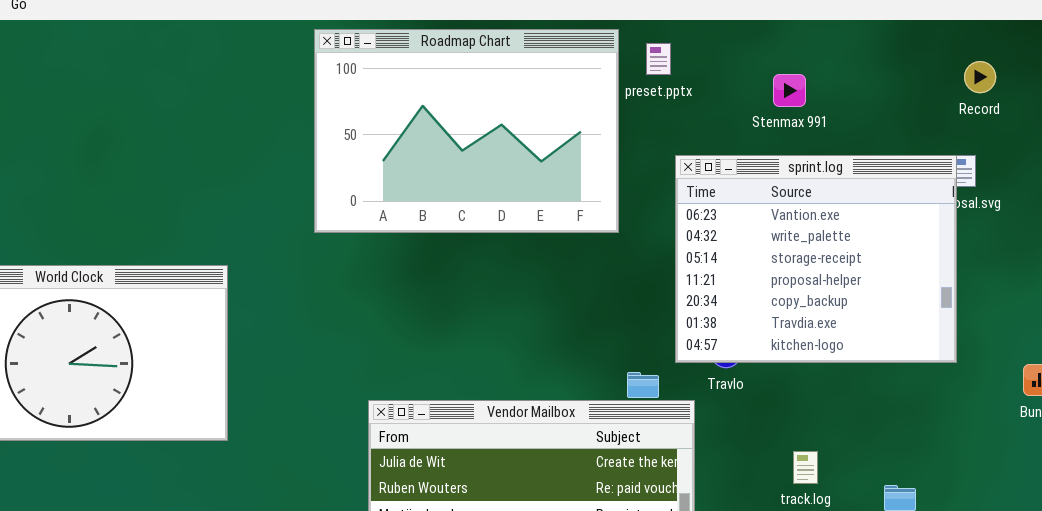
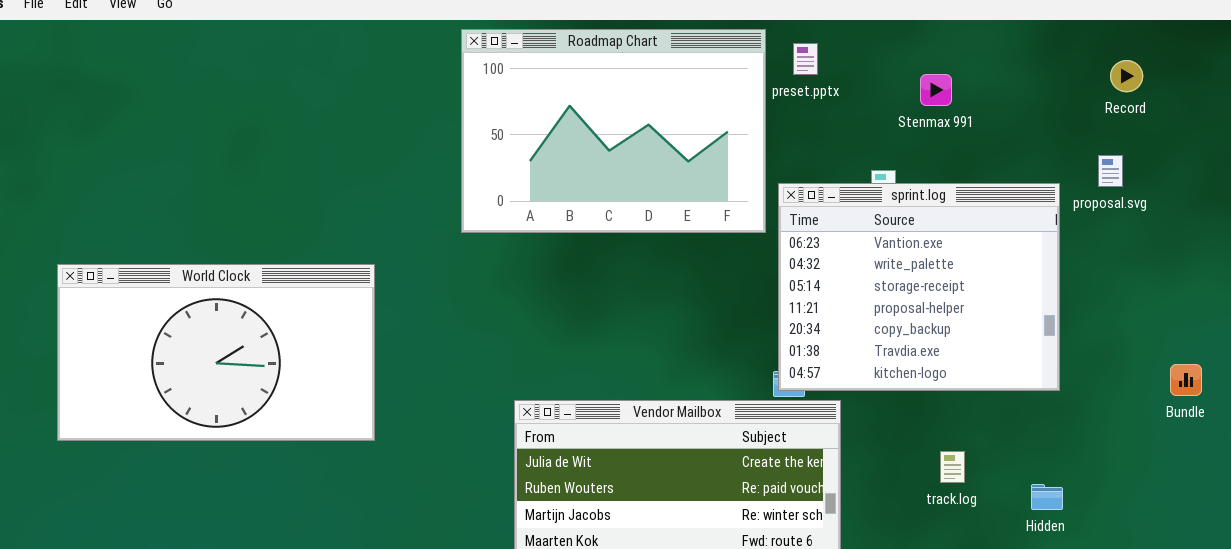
sprint.log: [675,155,957,363] -> [778,183,1060,391], moved

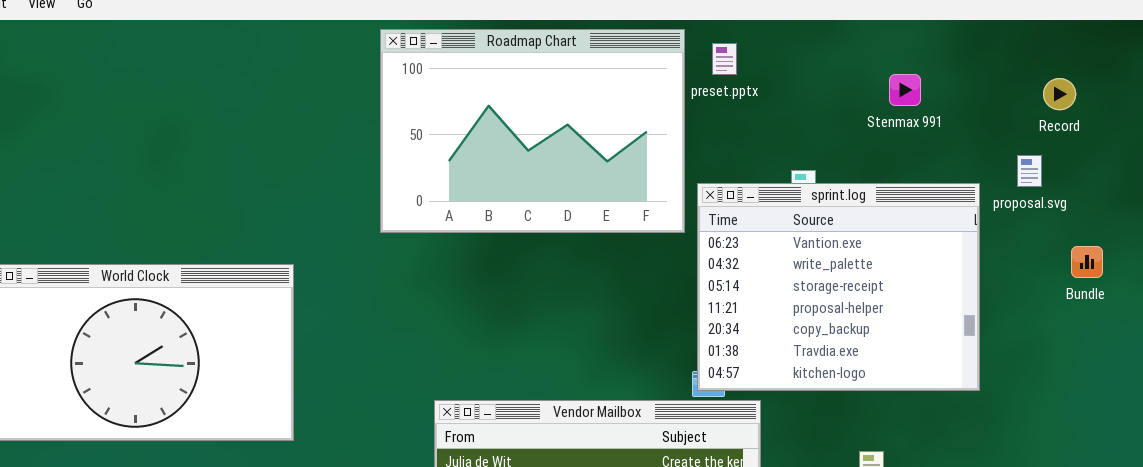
Record: [1110,60,1143,92] -> [1043,78,1076,110], moved
Stenmax 991: [920,74,952,106] -> [889,74,921,106], moved
Bundle: [1170,364,1202,396] -> [1071,246,1103,278], moved

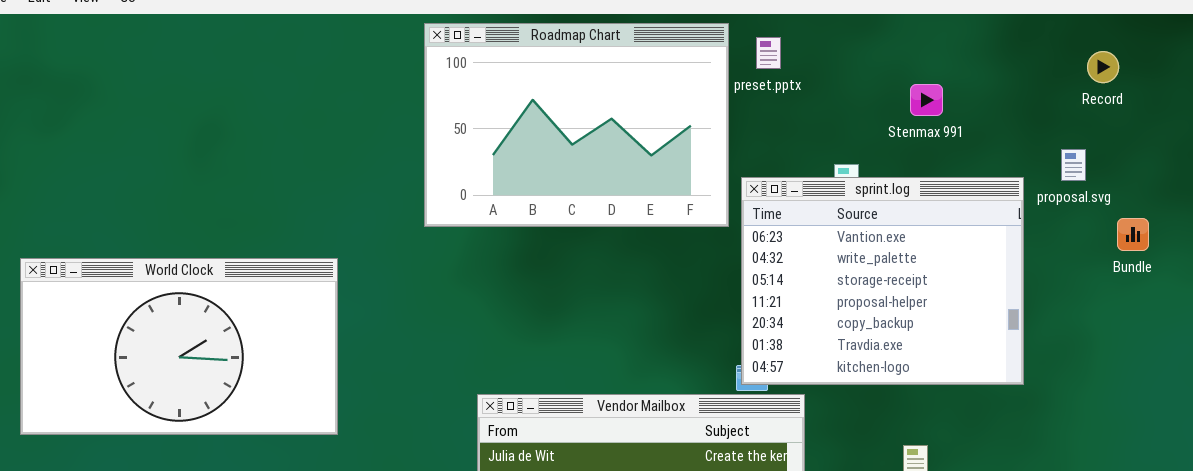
Stenmax 991: [889,74,921,106] -> [910,84,943,116], moved
Record: [1043,78,1076,110] -> [1087,51,1119,83], moved
Bundle: [1071,246,1103,278] -> [1117,218,1149,251], moved

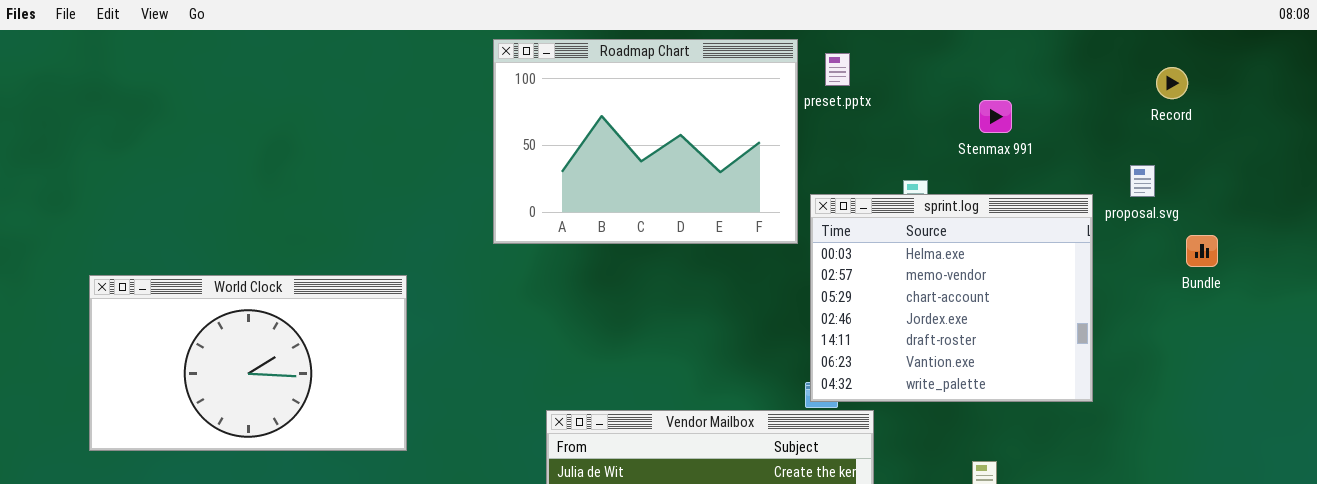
sprint.log: [741,177,1024,385] -> [810,194,1093,402], scrolled up 5 rows

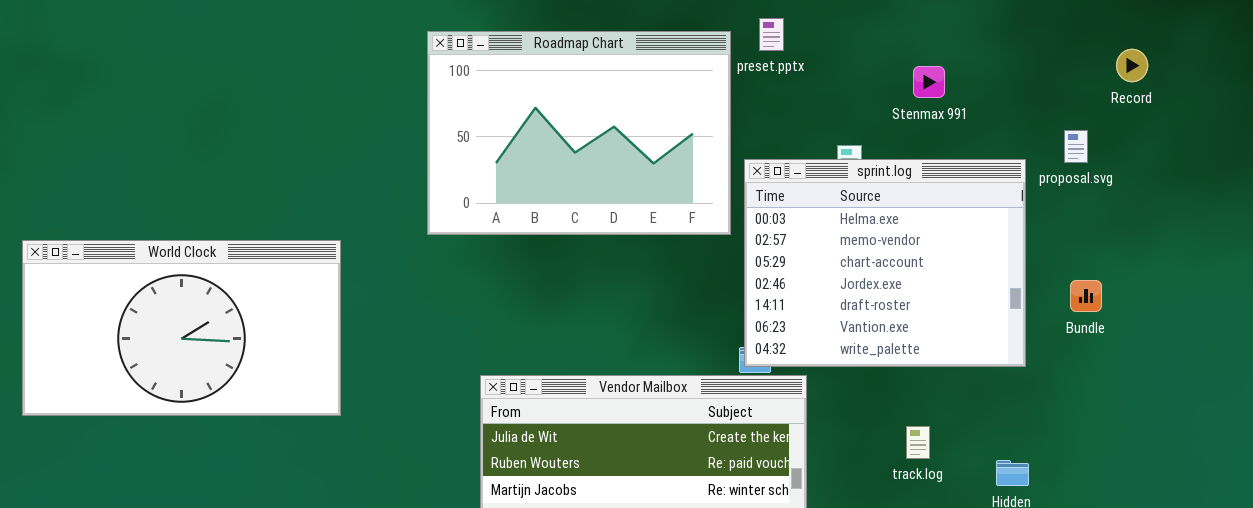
Roadmap Chart: [493,39,798,244] -> [427,31,731,235], moved
Record: [1156,67,1188,99] -> [1116,49,1148,82], moved
Bundle: [1186,235,1218,267] -> [1070,280,1102,312], moved

